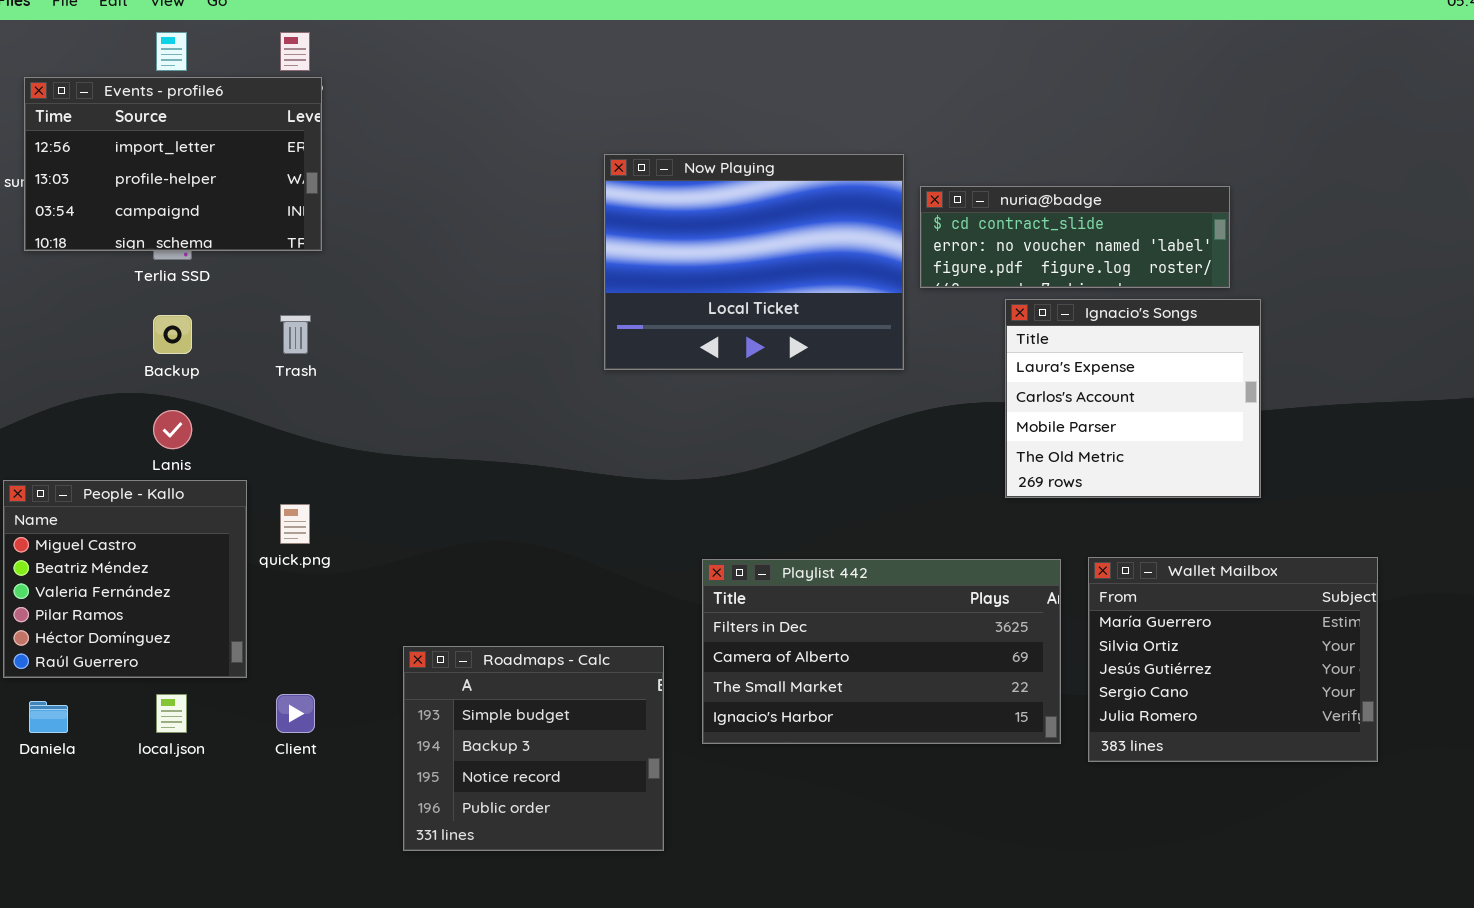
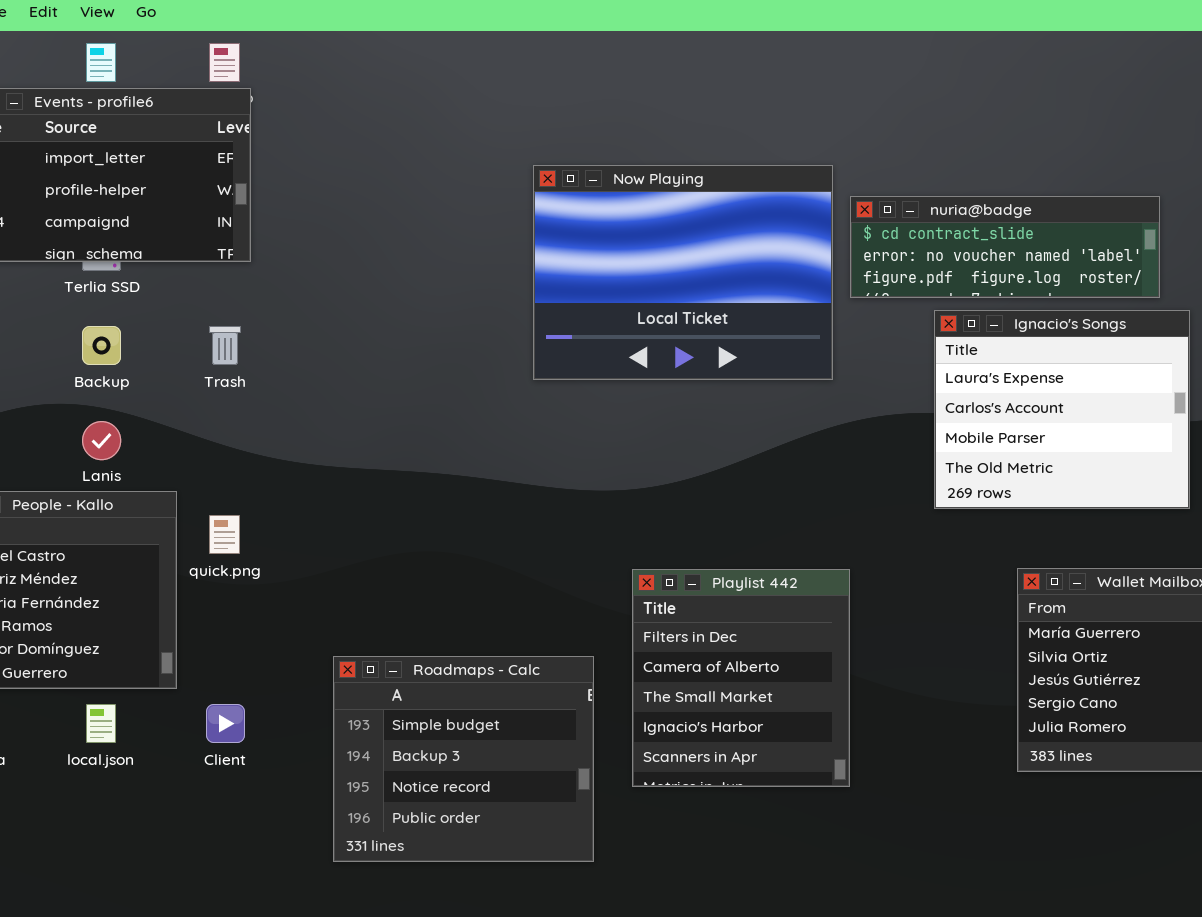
Playlist 442: [702,559,1061,744] -> [632,569,850,787], resized

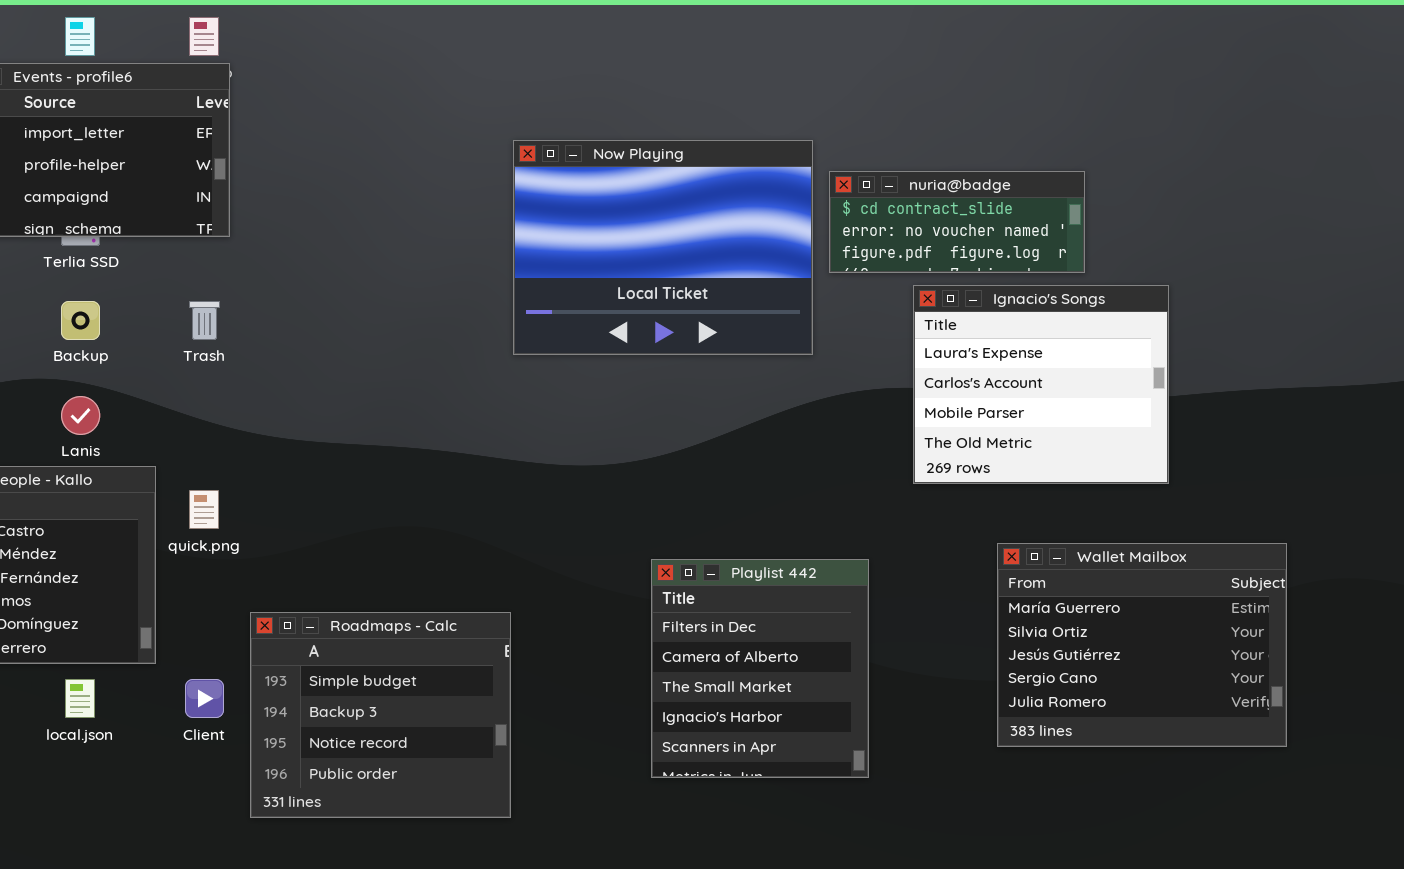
nuria@badge: [850,196,1160,298] -> [829,171,1085,273], resized
Playlist 442: [632,569,850,787] -> [651,559,869,778], moved
Roadmaps - Calc: [333,656,594,862] -> [250,612,511,818], moved

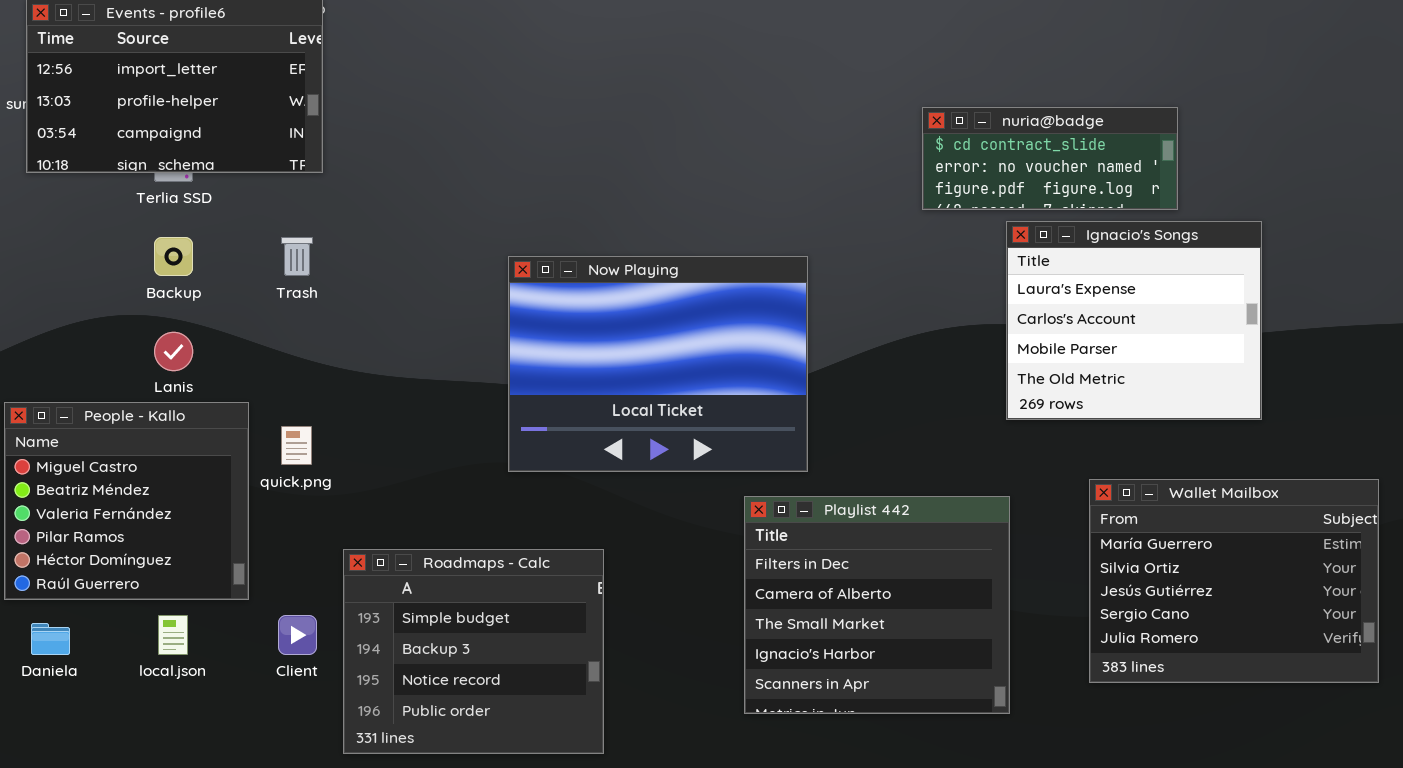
Now Playing: [513,140,813,355] -> [508,256,808,472], moved
Playlist 442: [651,559,869,778] -> [744,496,1010,714], resized

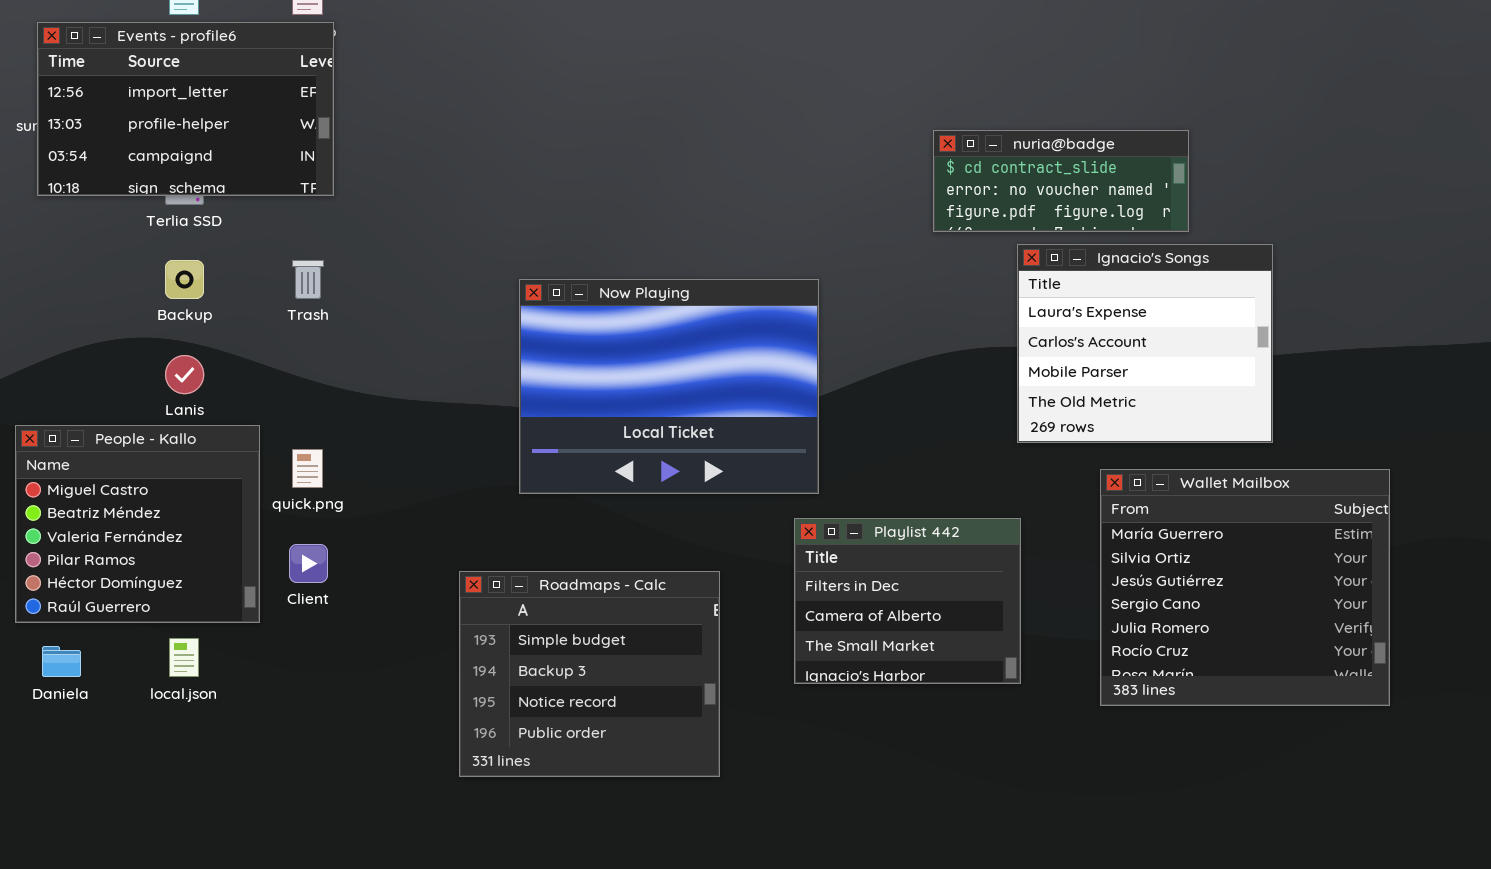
Wallet Mailbox: [1089,479,1379,683] -> [1100,469,1390,706], resized
Playlist 442: [744,496,1010,714] -> [794,518,1021,684], resized
Roadmaps - Calc: [343,549,604,754] -> [459,571,720,777], moved
Client: [278,615,317,655] -> [289,544,328,583], moved

